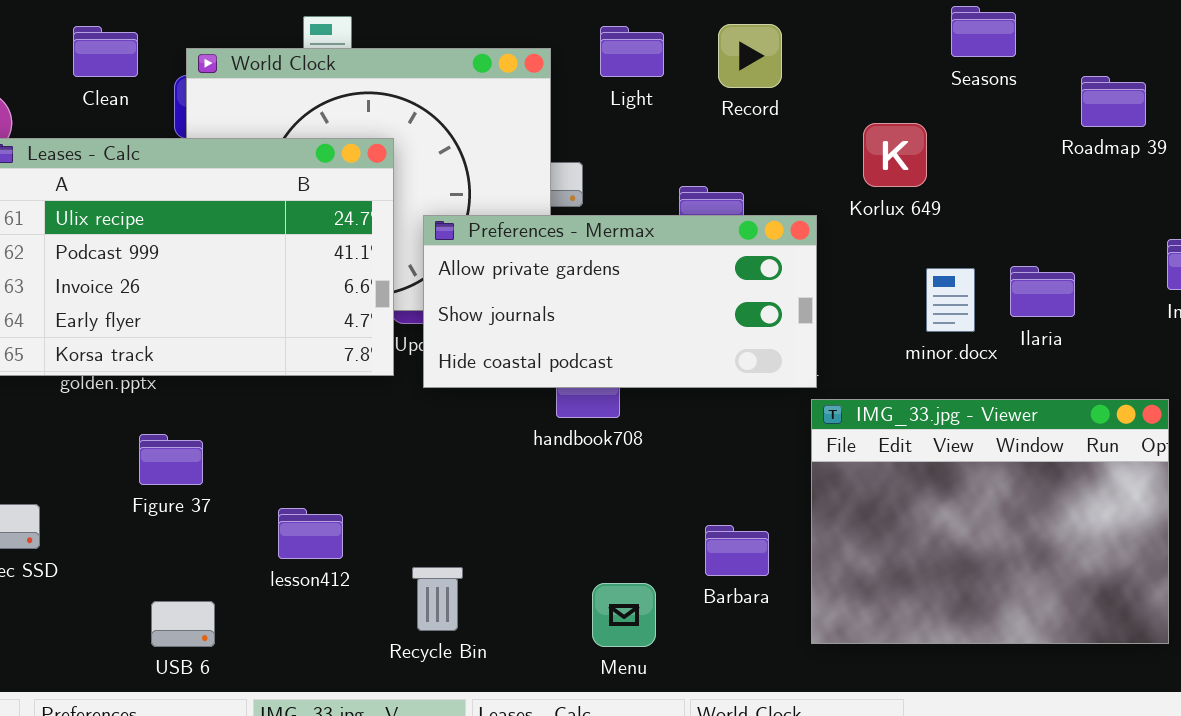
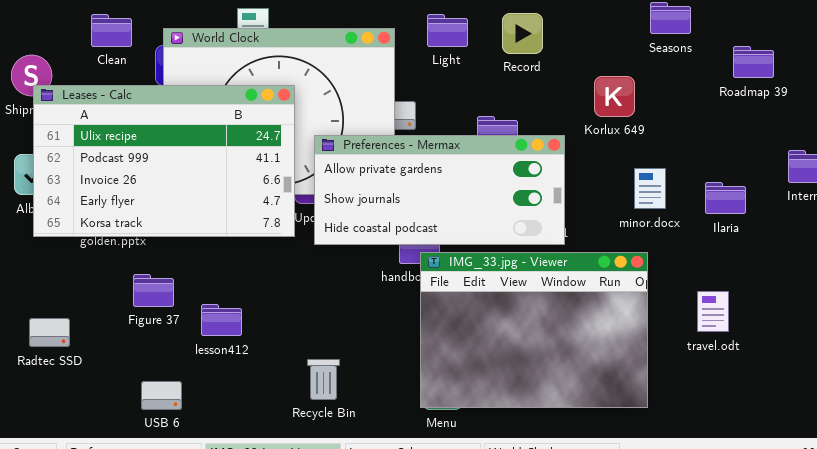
Ilaria: [1010,266,1075,317] -> [705,182,746,214], moved
IMG_33.jpg - Viewer: [811,399,1169,644] -> [420,252,648,408], moved
lesson412: [278,508,343,559] -> [201,304,242,336], moved

